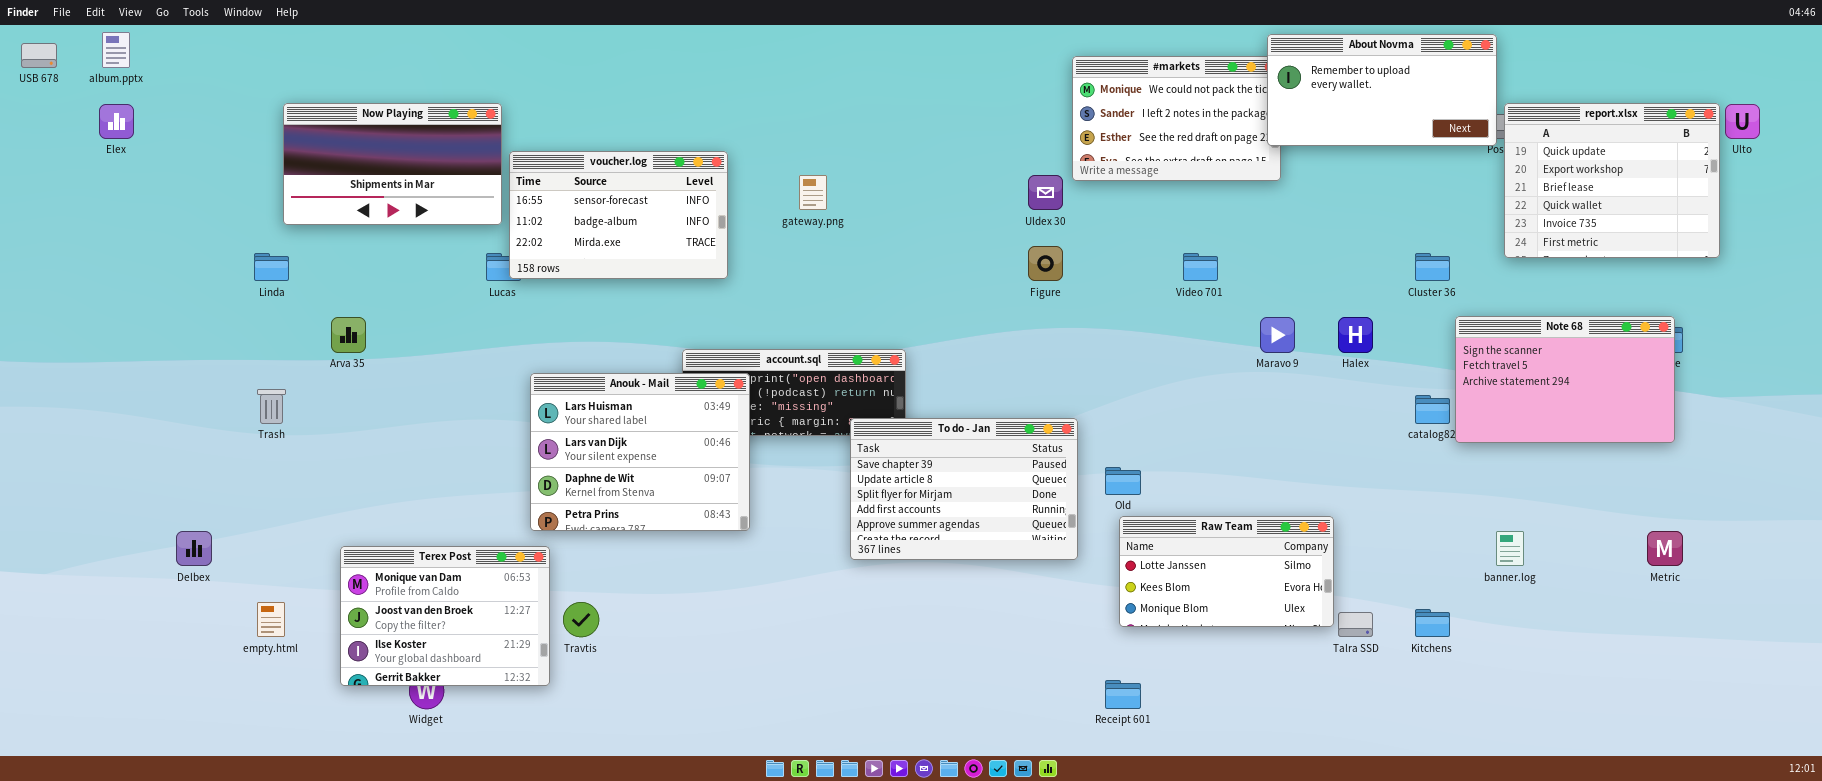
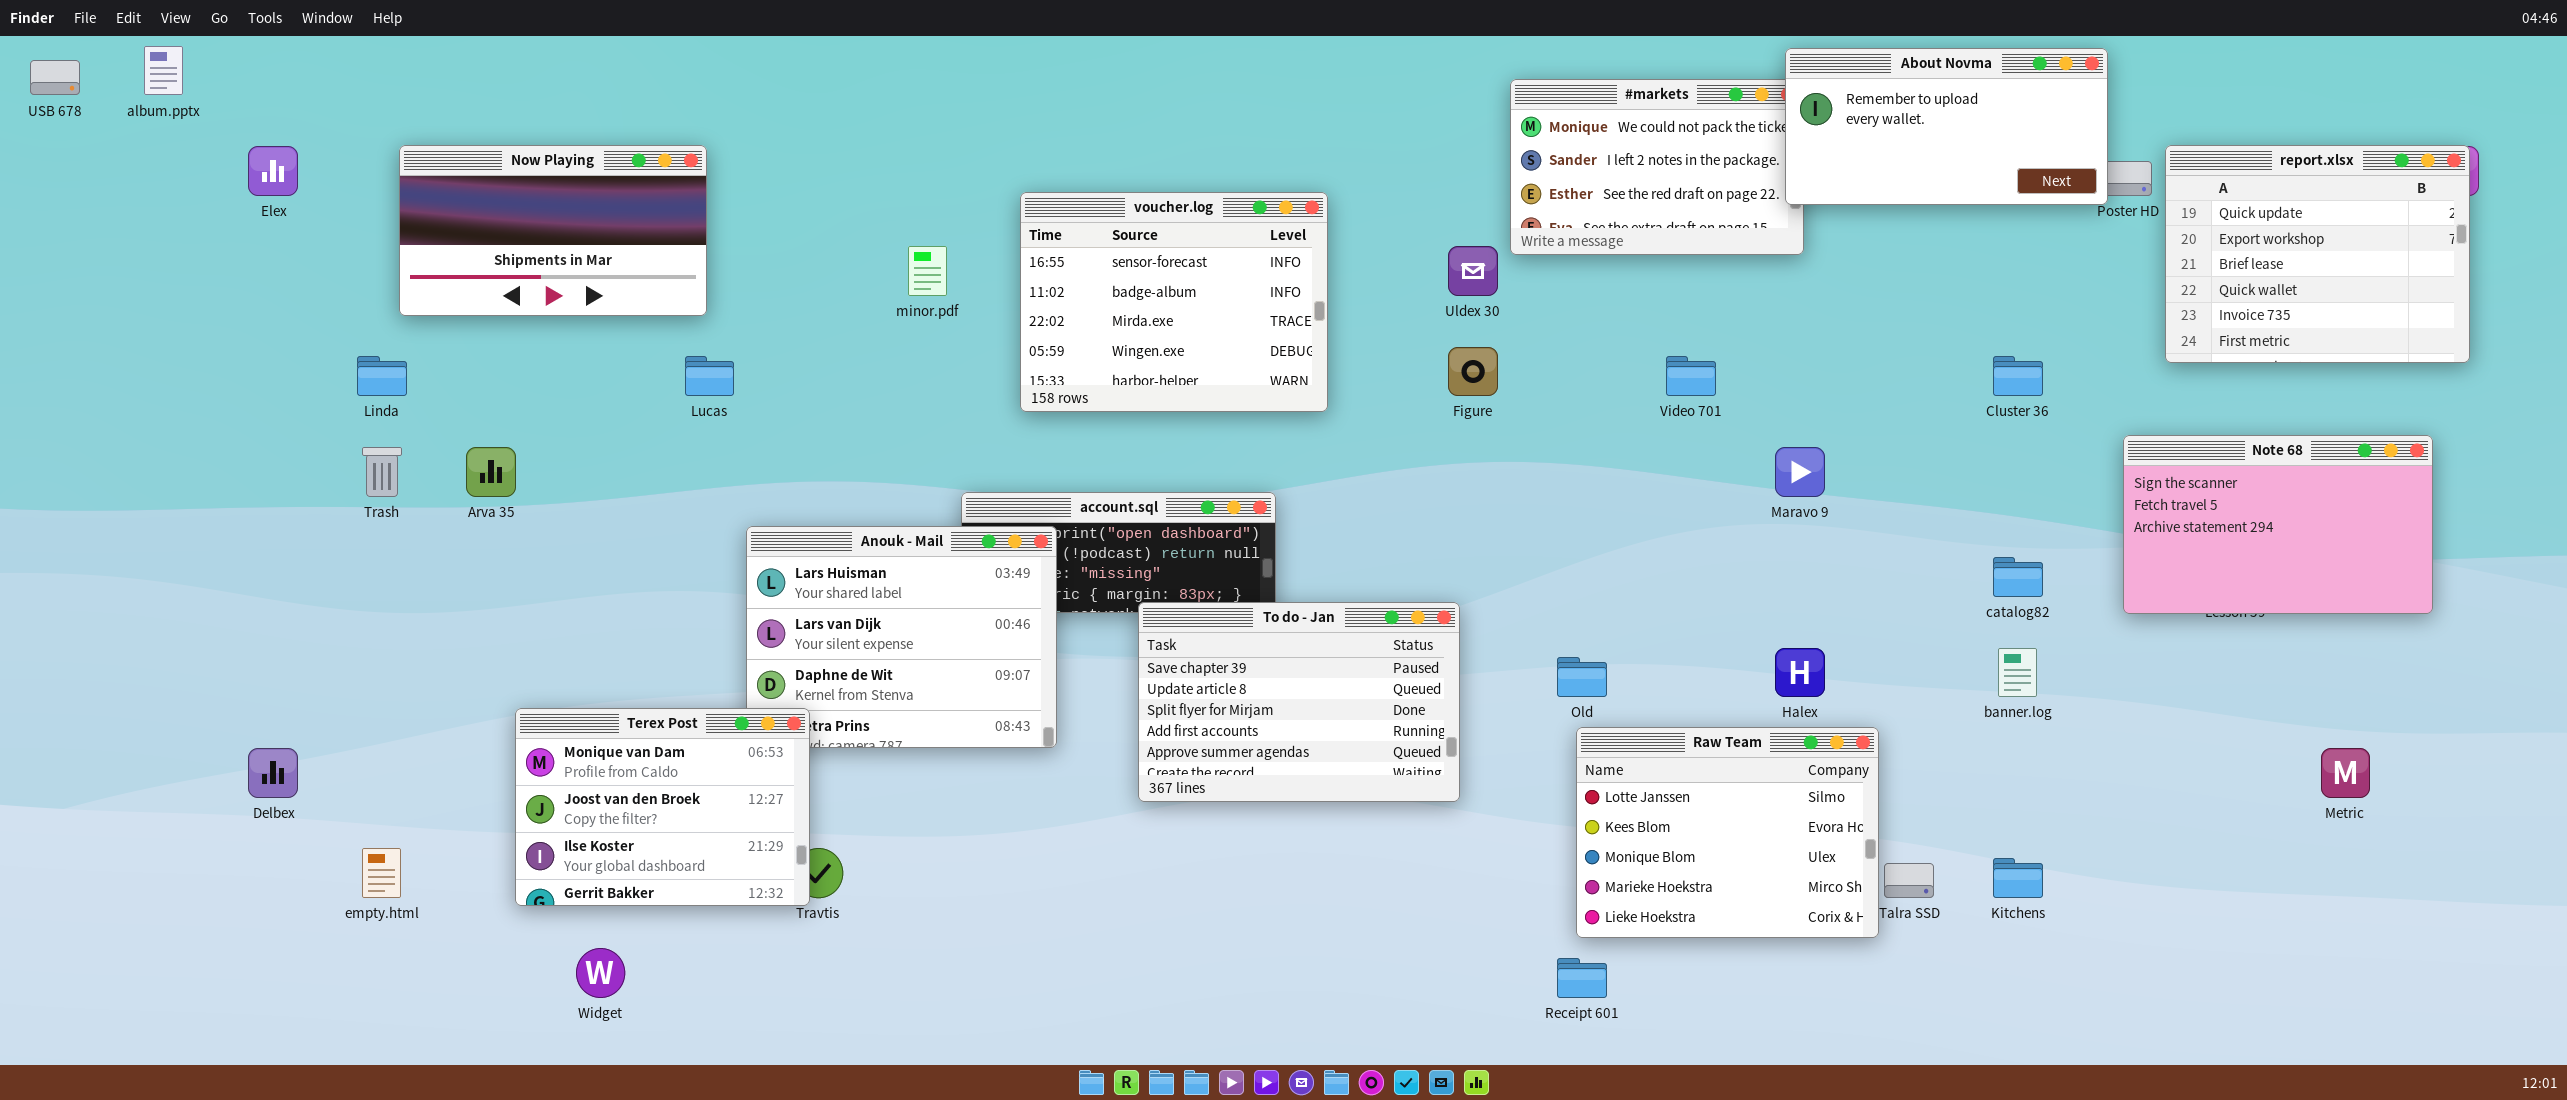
report.xlsx: [1504,103,1720,258] -> [2165,145,2470,363], moved
Elex: [99,104,134,139] -> [248,146,298,196], moved
voucher.log: [509,151,728,279] -> [1020,192,1328,412], moved, resized
Note 68: [1455,316,1675,443] -> [2123,435,2433,614], moved
Halex: [1338,317,1373,353] -> [1775,648,1825,697], moved
Trash: [257,389,286,424] -> [362,447,402,497], moved
To do - Jan: [850,418,1078,560] -> [1138,602,1460,802], moved
Raw Team: [1119,516,1334,627] -> [1576,727,1879,938], resized
banner.log: [1496,531,1524,566] -> [1998,648,2037,697], moved
Terex Post: [340,546,550,686] -> [515,708,810,906], moved

